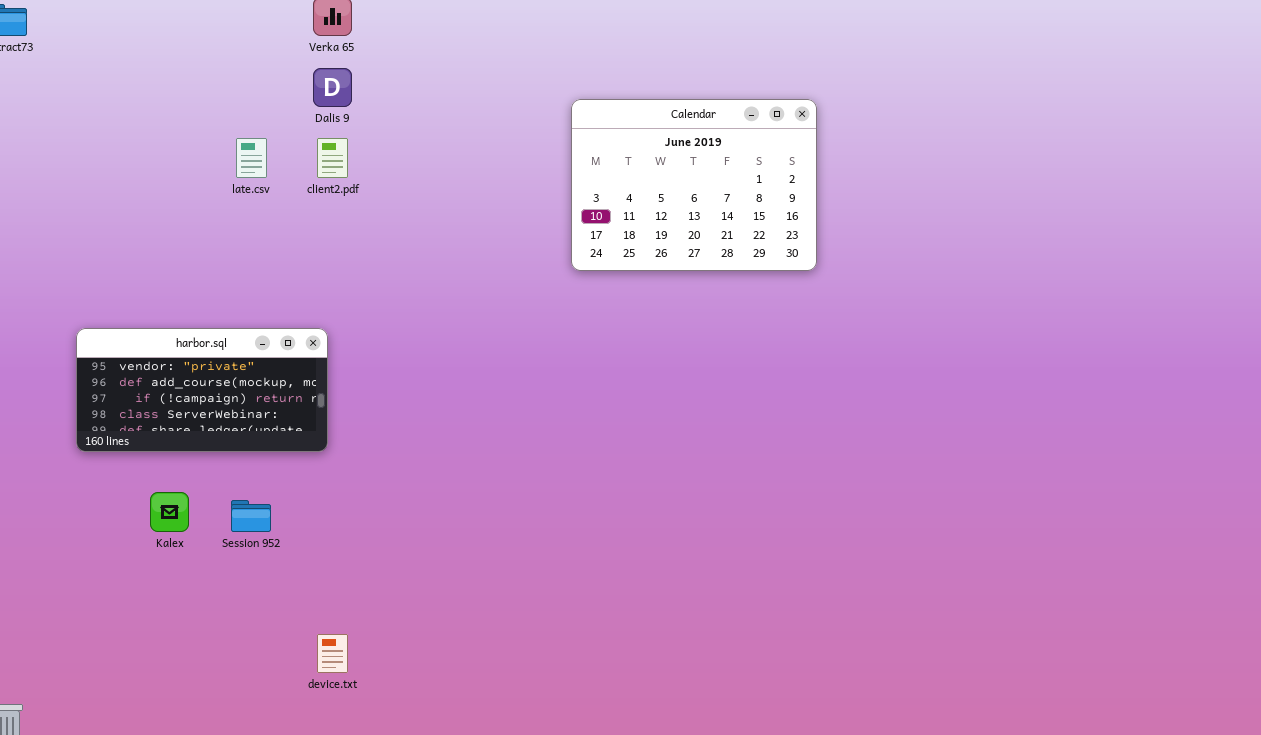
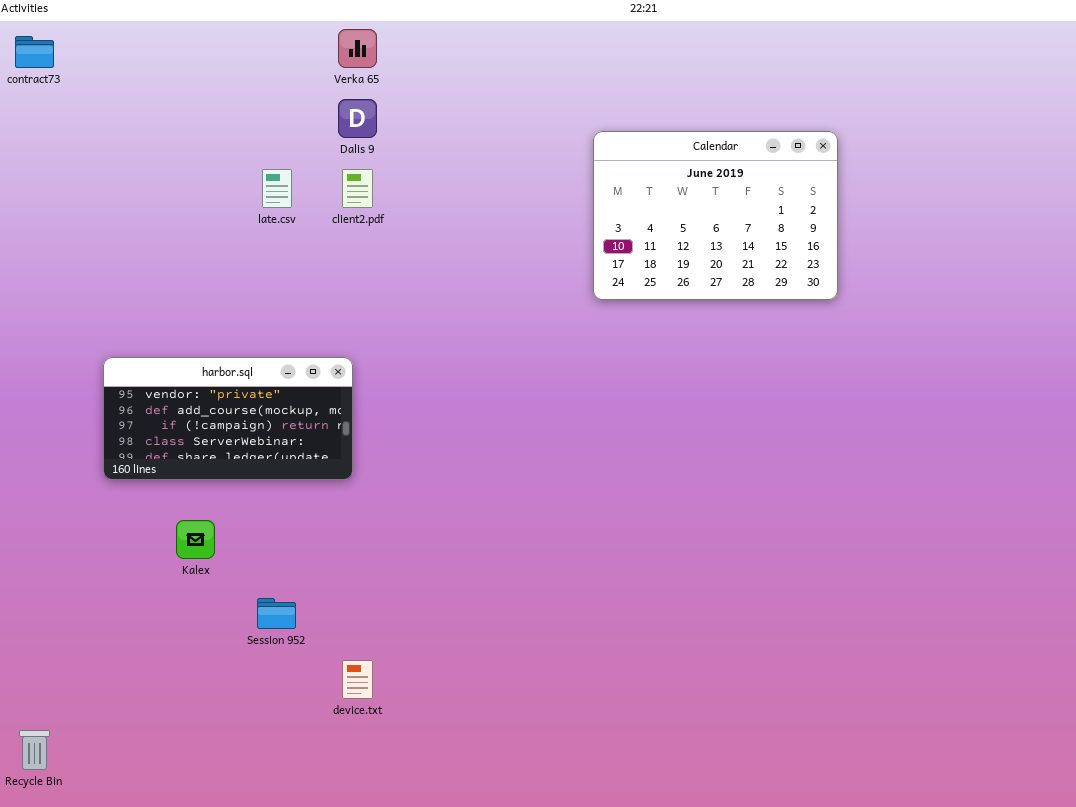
Session 952: [231,500,271,532] -> [257,598,296,629], moved

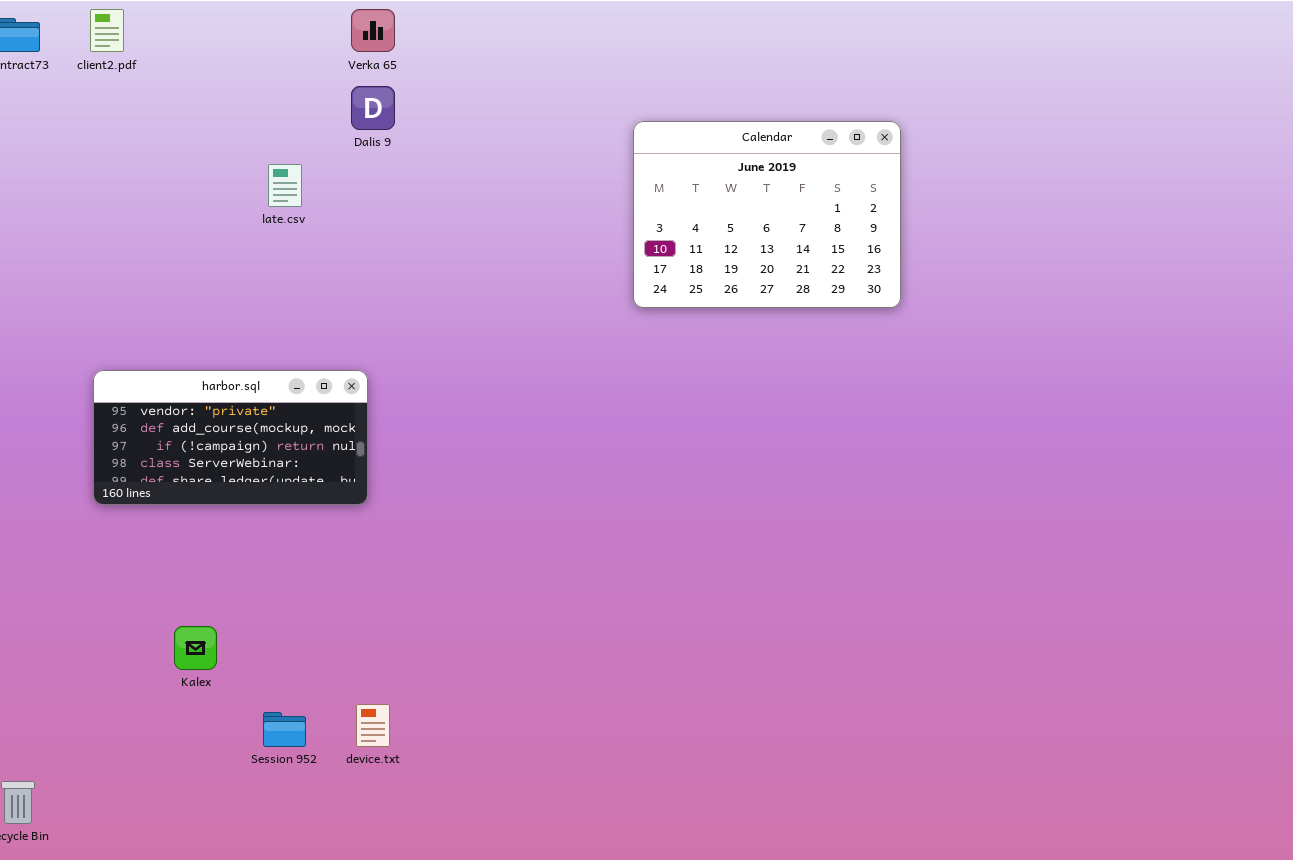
client2.pdf: [342,169,373,208] -> [90,9,124,52], moved
Kalex: [176,520,215,559] -> [174,626,217,670], moved
Session 952: [257,598,296,629] -> [263,712,306,747], moved

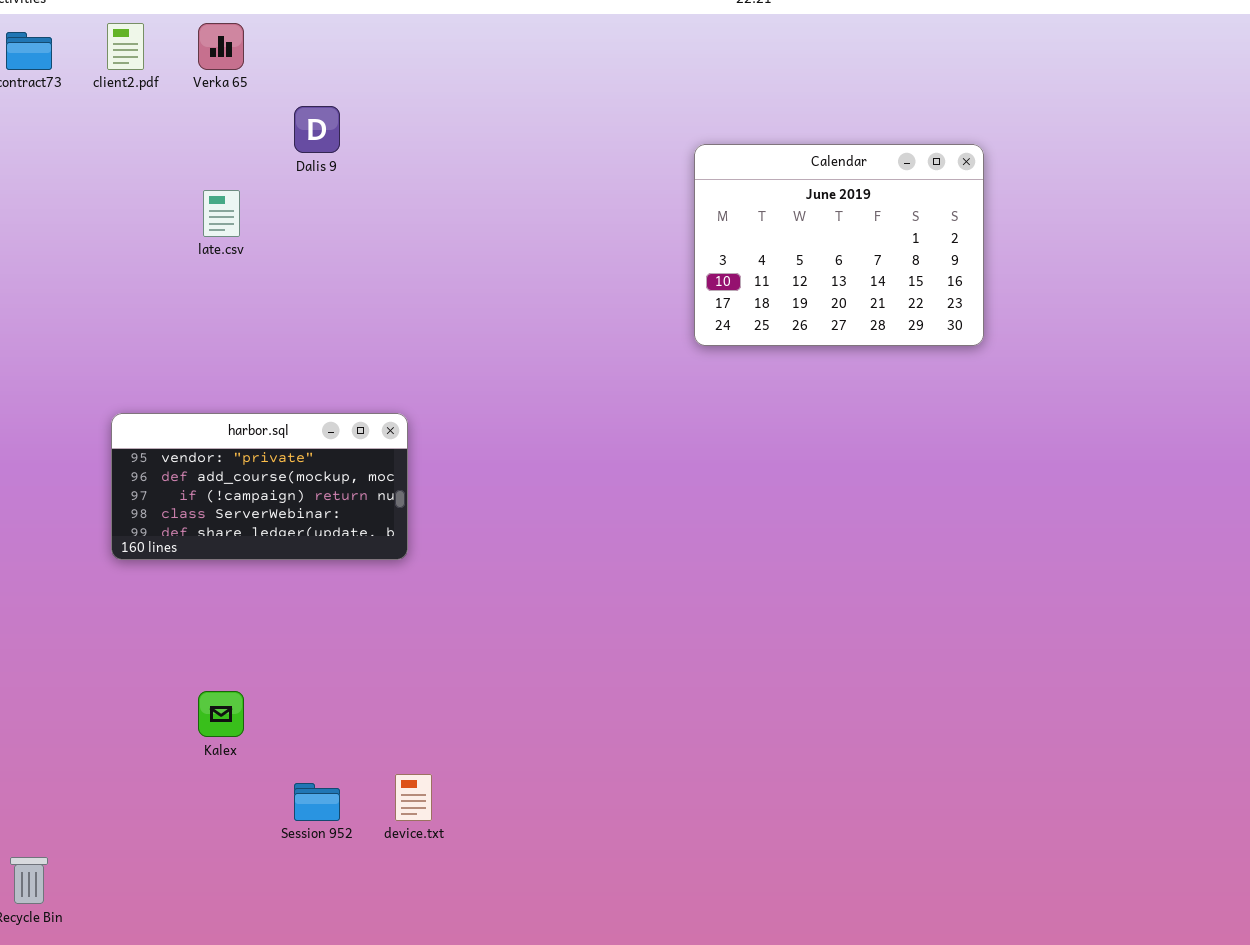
Verka 65: [351,9,395,52] -> [198,23,244,70], moved
Dalis 9: [351,86,395,130] -> [294,106,340,153], moved
late.csv: [268,164,302,207] -> [203,190,240,237], moved

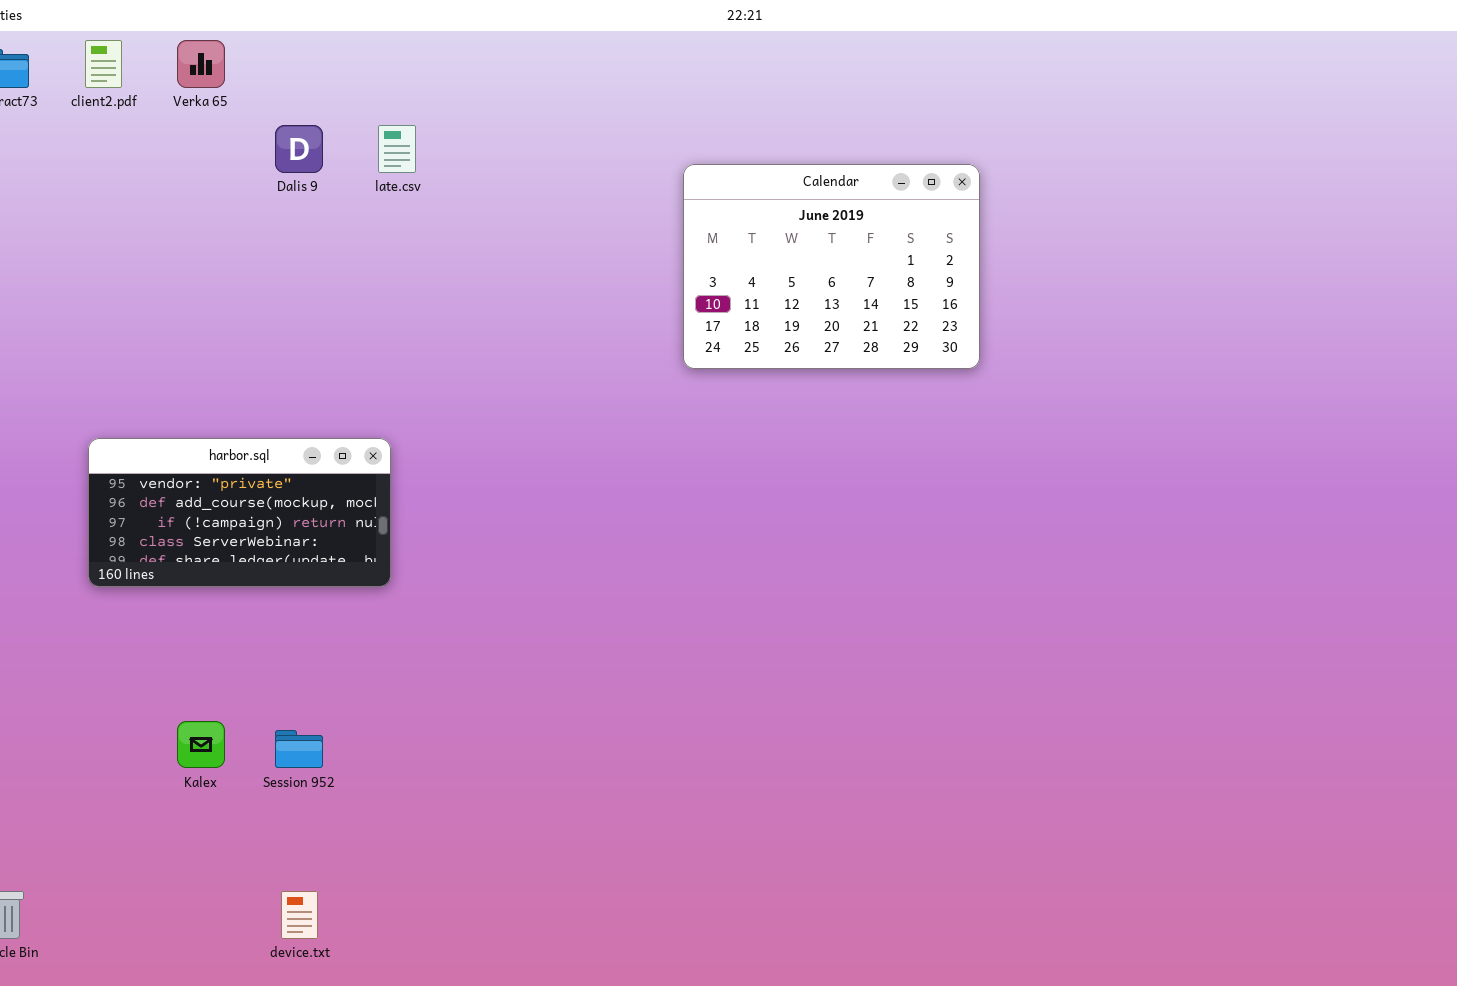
late.csv: [203,190,240,237] -> [378,125,416,173], moved
device.txt: [395,774,432,821] -> [281,891,318,939], moved
Session 952: [294,783,340,821] -> [275,730,323,768], moved

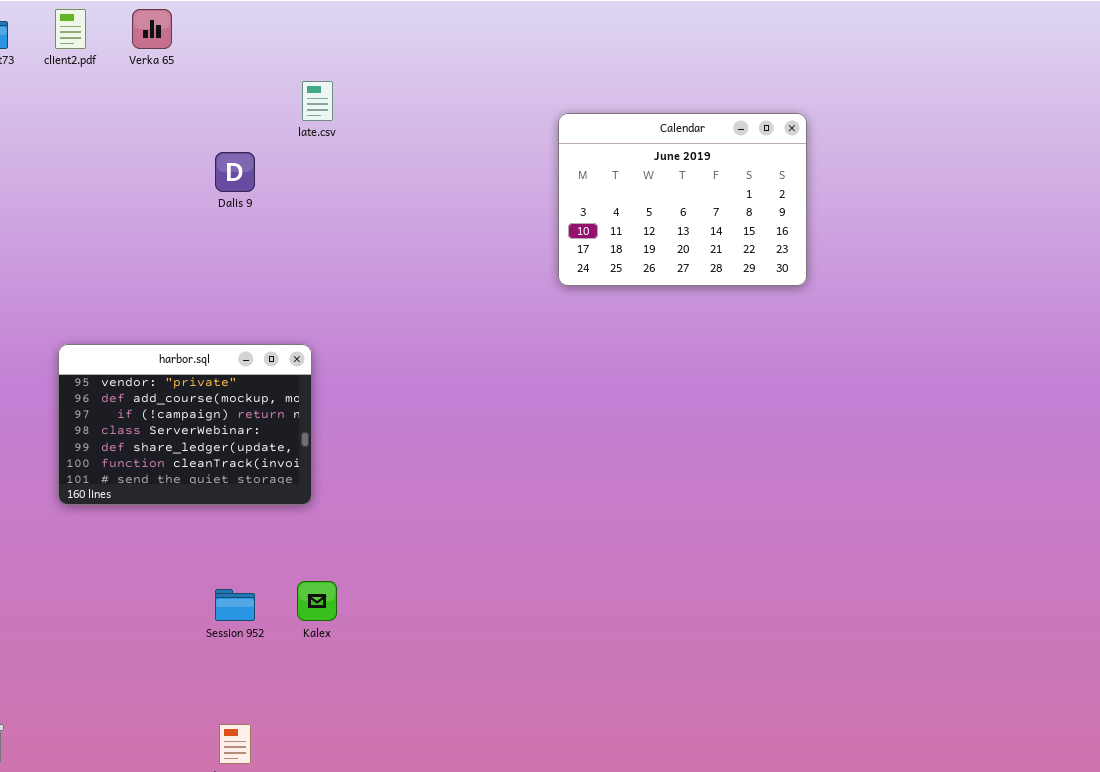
Dalis 9: [275,125,323,173] -> [215,152,255,192], moved
harbor.sql: [88,438,391,587] -> [58,344,312,505], resized
Kalex: [177,721,225,768] -> [297,581,337,621], moved

